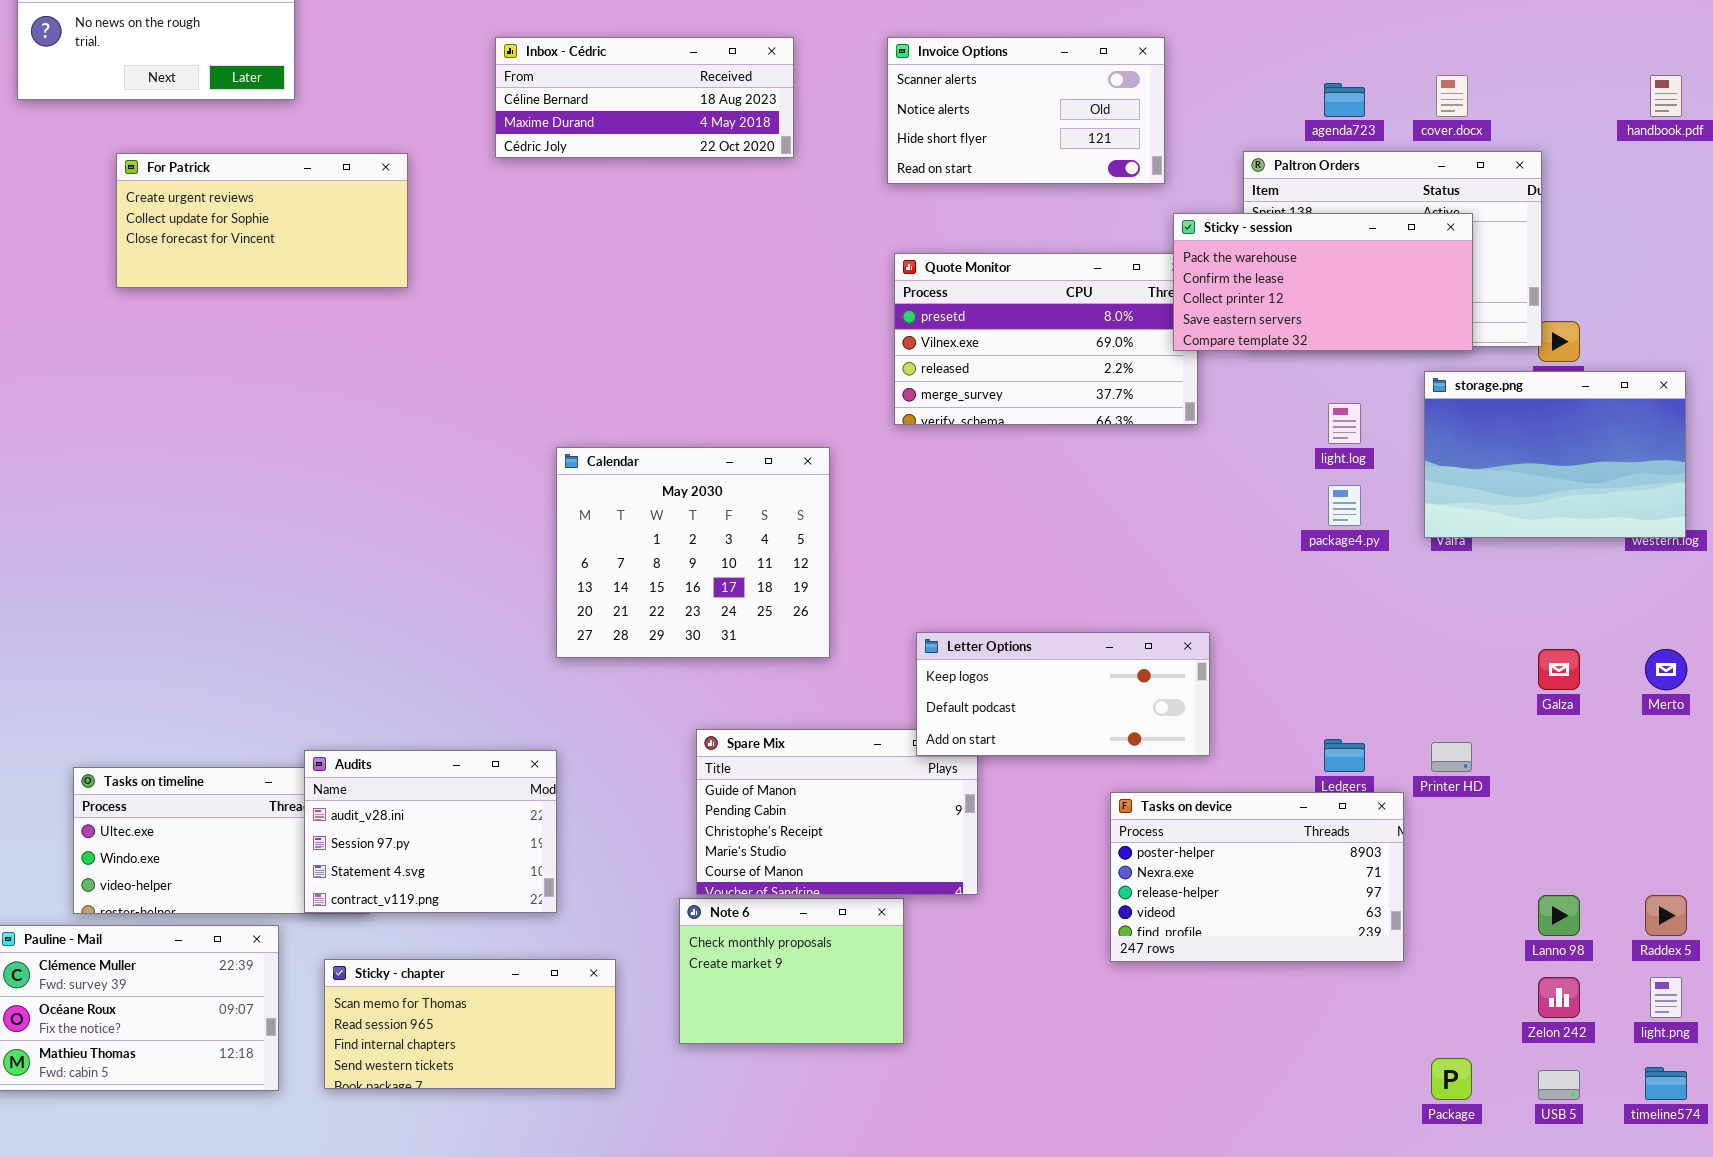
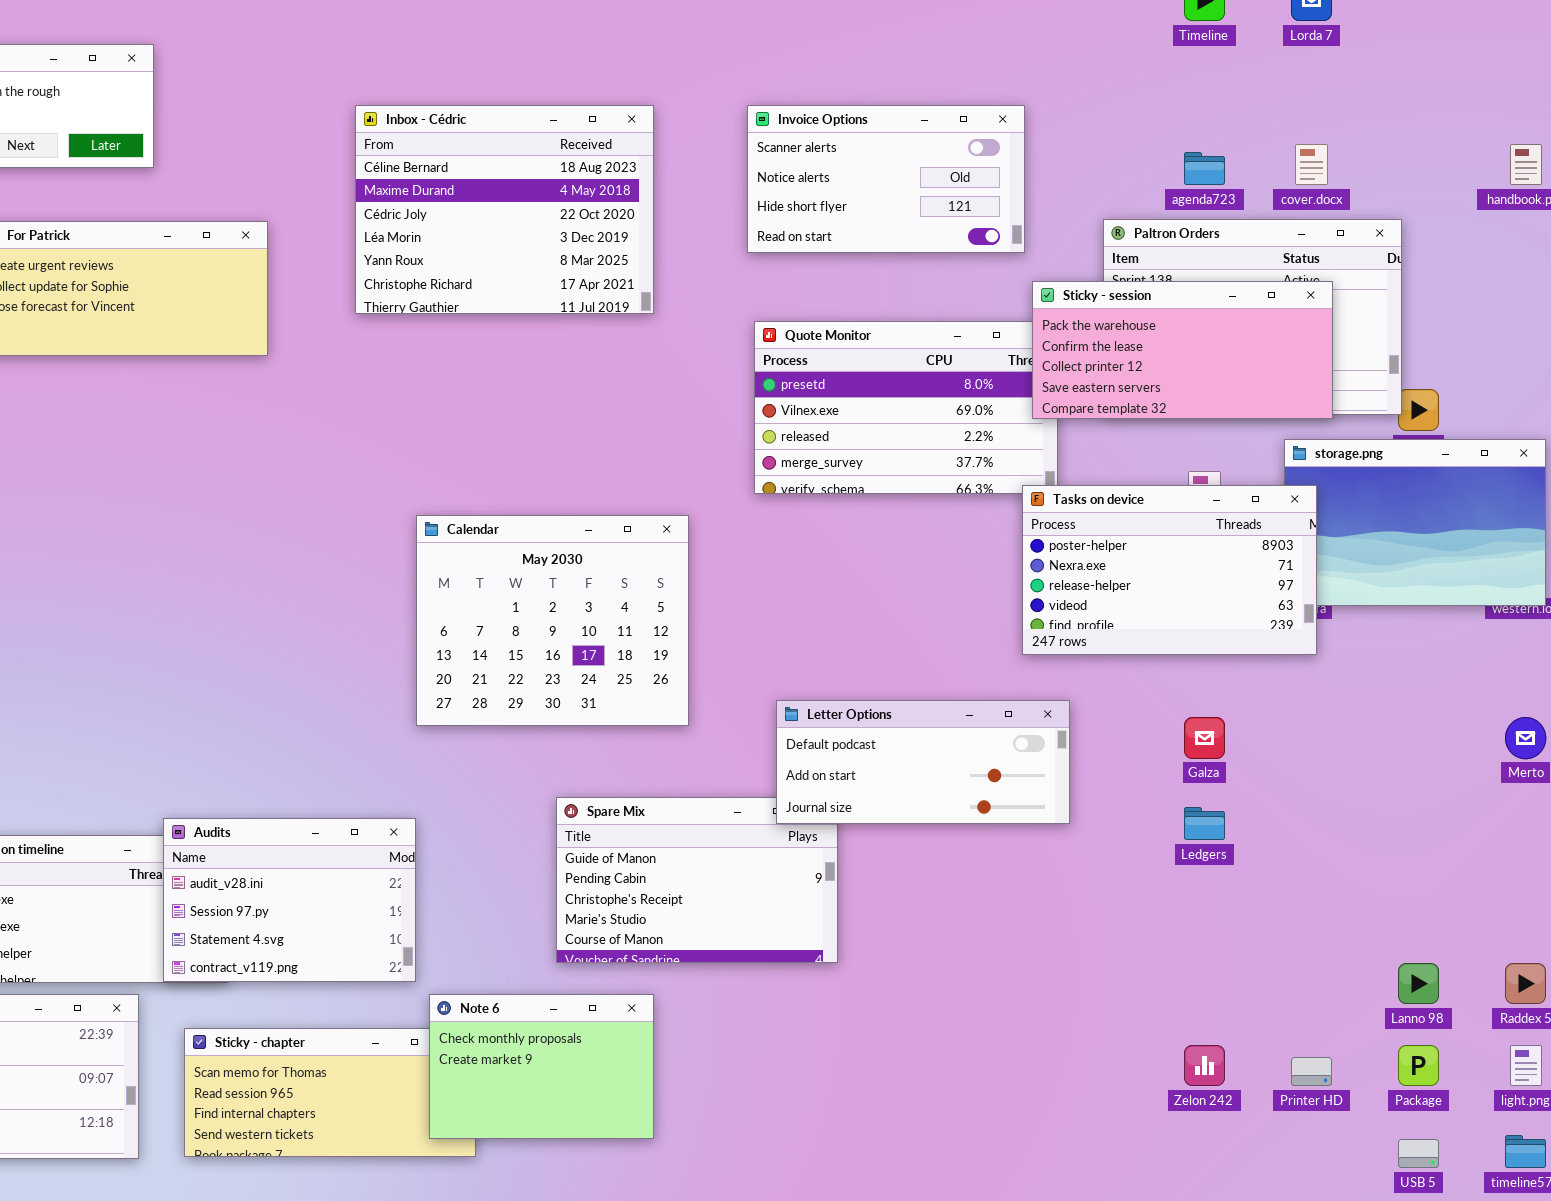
Inbox - Cédric: [495,37,794,158] -> [355,105,654,314], resized
Letter Options: [916,632,1210,756] -> [776,700,1070,824], scrolled down 1 row
Galza: [1538,649,1580,690] -> [1184,717,1225,759], moved
Printer HD: [1431,742,1472,772] -> [1291,1057,1332,1086], moved
Tasks on device: [1110,792,1404,962] -> [1022,485,1317,655], moved
Note 6: [679,898,904,1044] -> [429,994,654,1139], moved
Zelon 242: [1538,977,1580,1018] -> [1184,1045,1225,1086], moved
Package: [1431,1058,1472,1100] -> [1398,1045,1439,1086], moved

